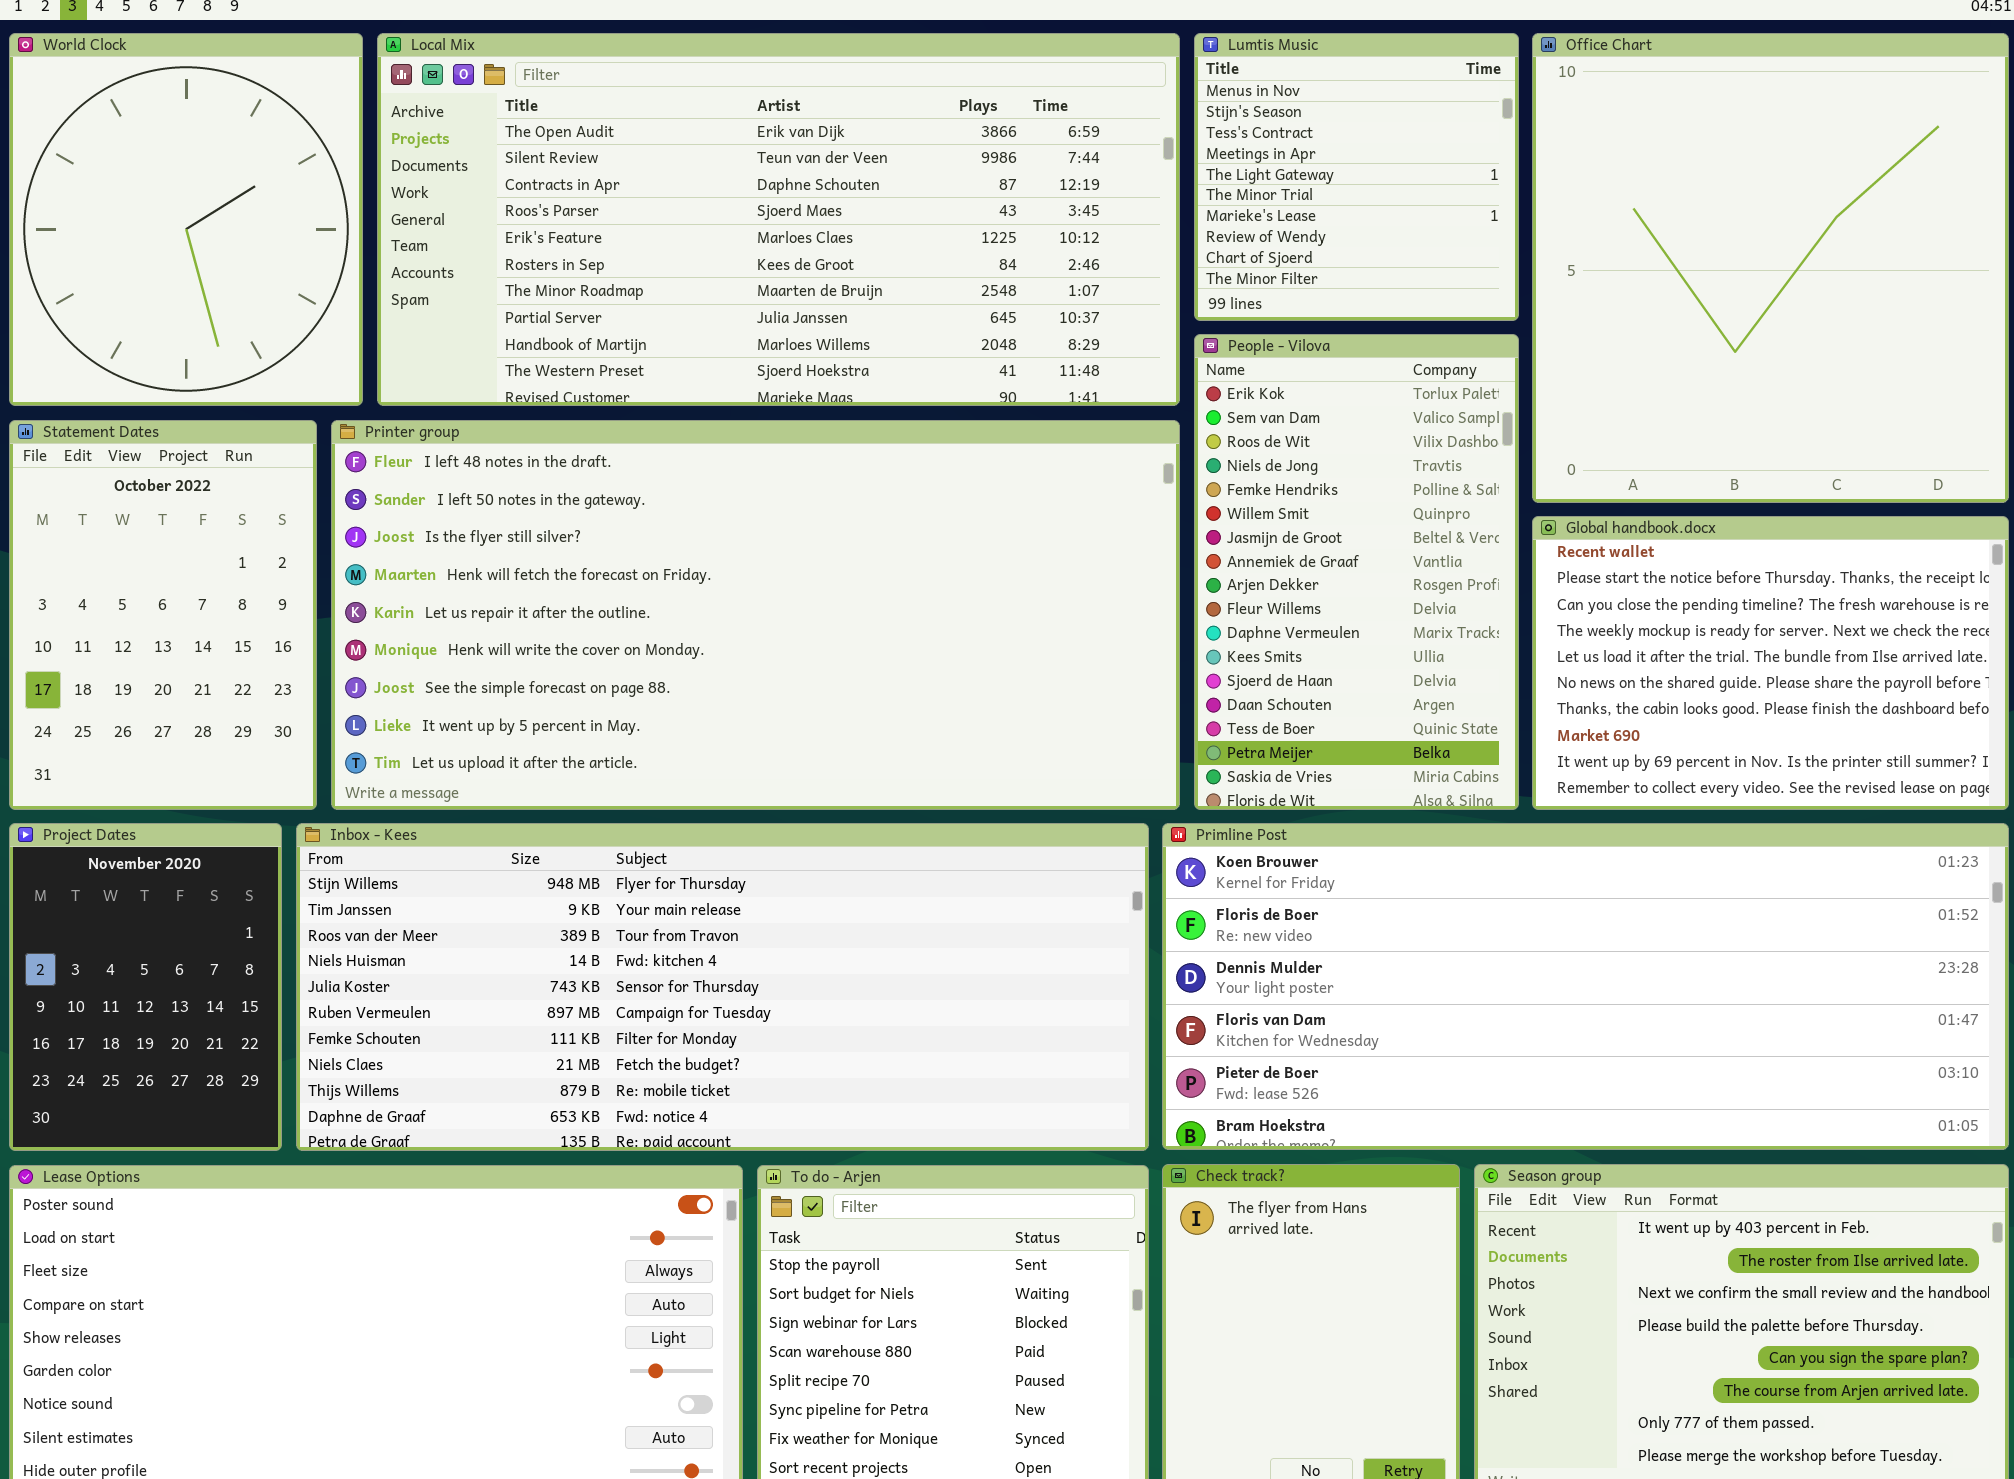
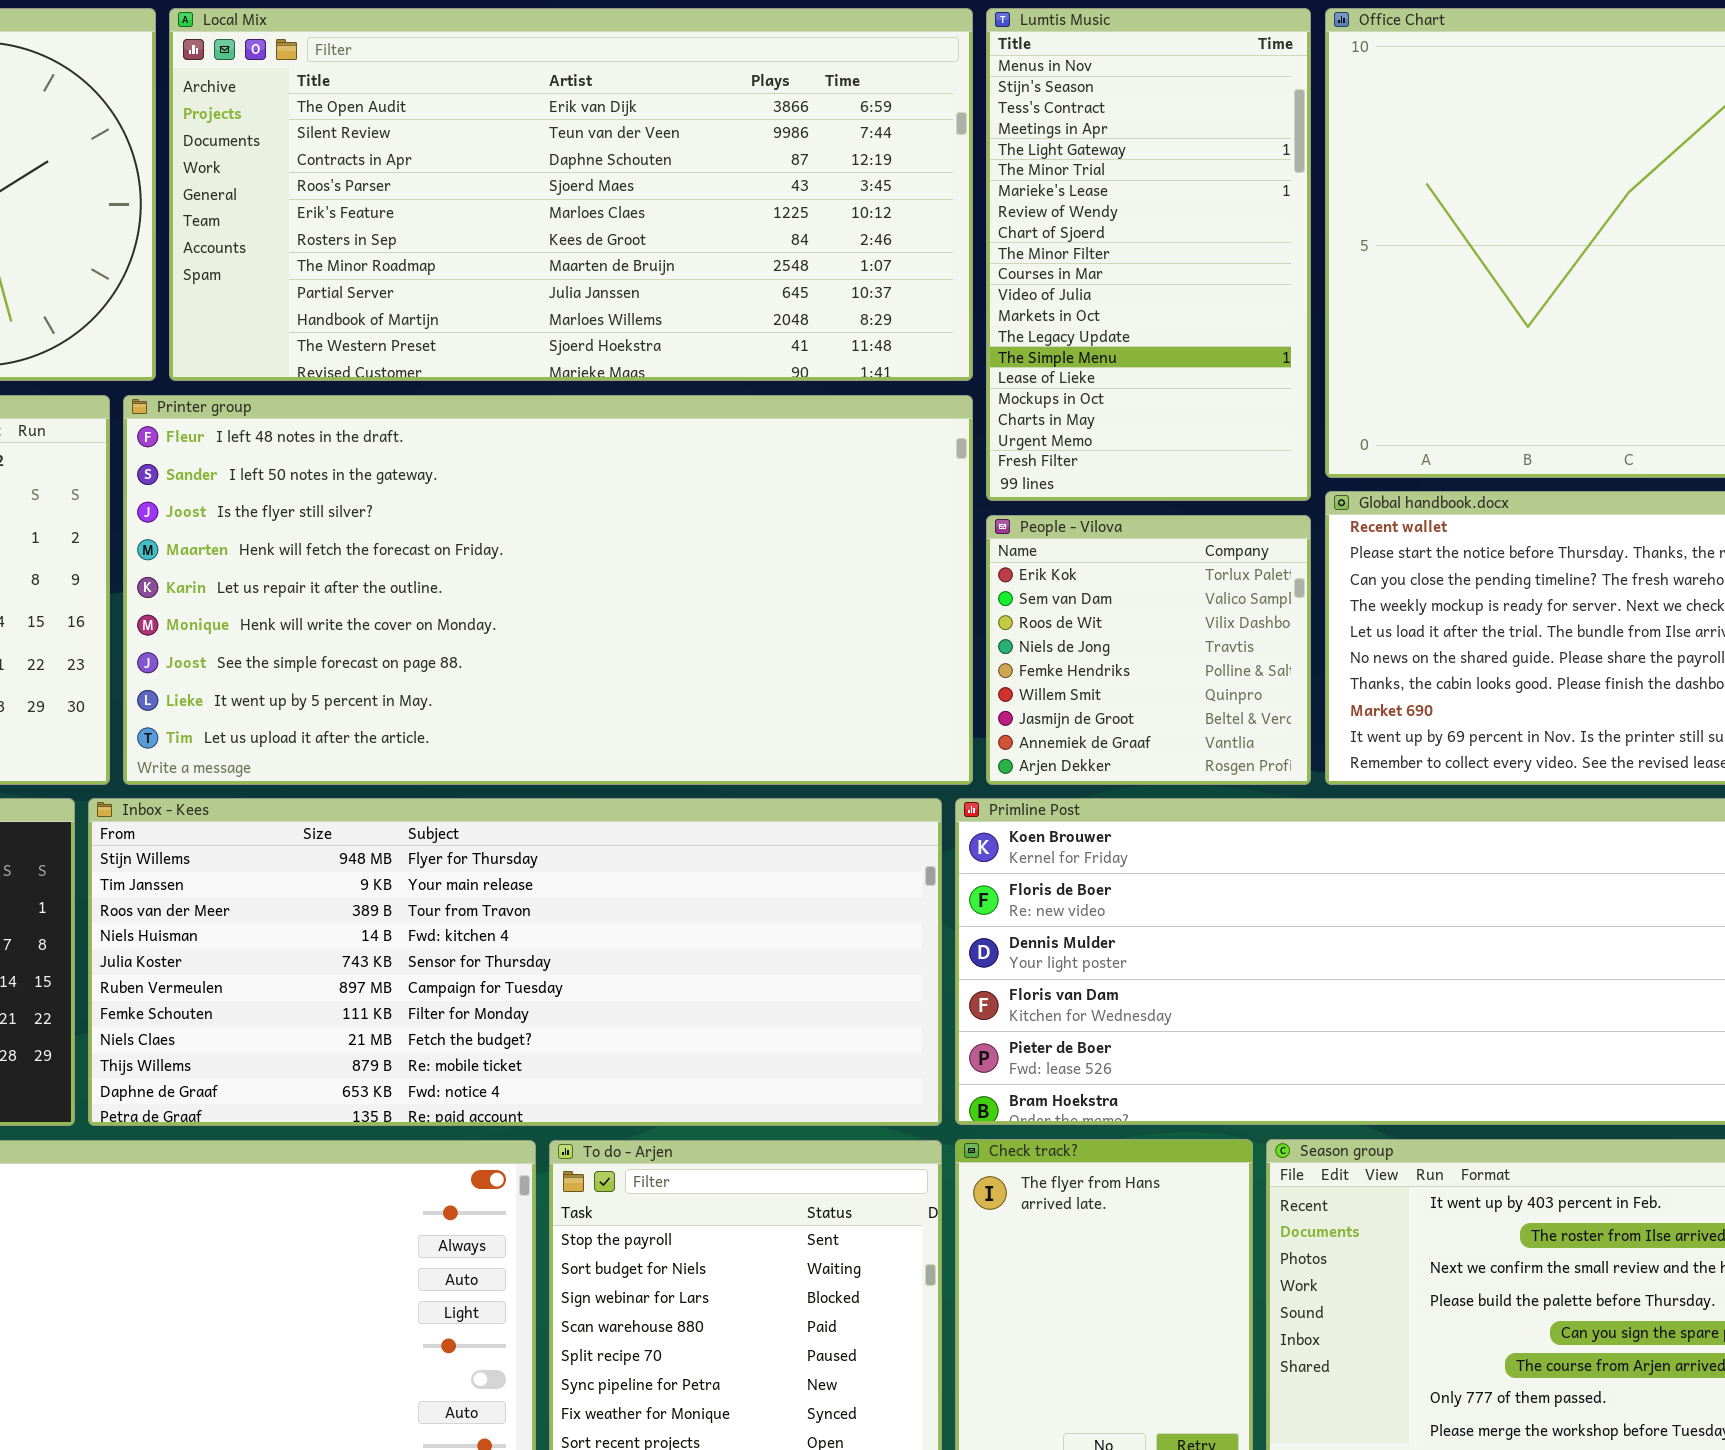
Lumtis Music: [1194,33,1519,321] -> [986,8,1311,501], resized
People - Vilova: [1194,334,1519,810] -> [986,515,1311,785], resized

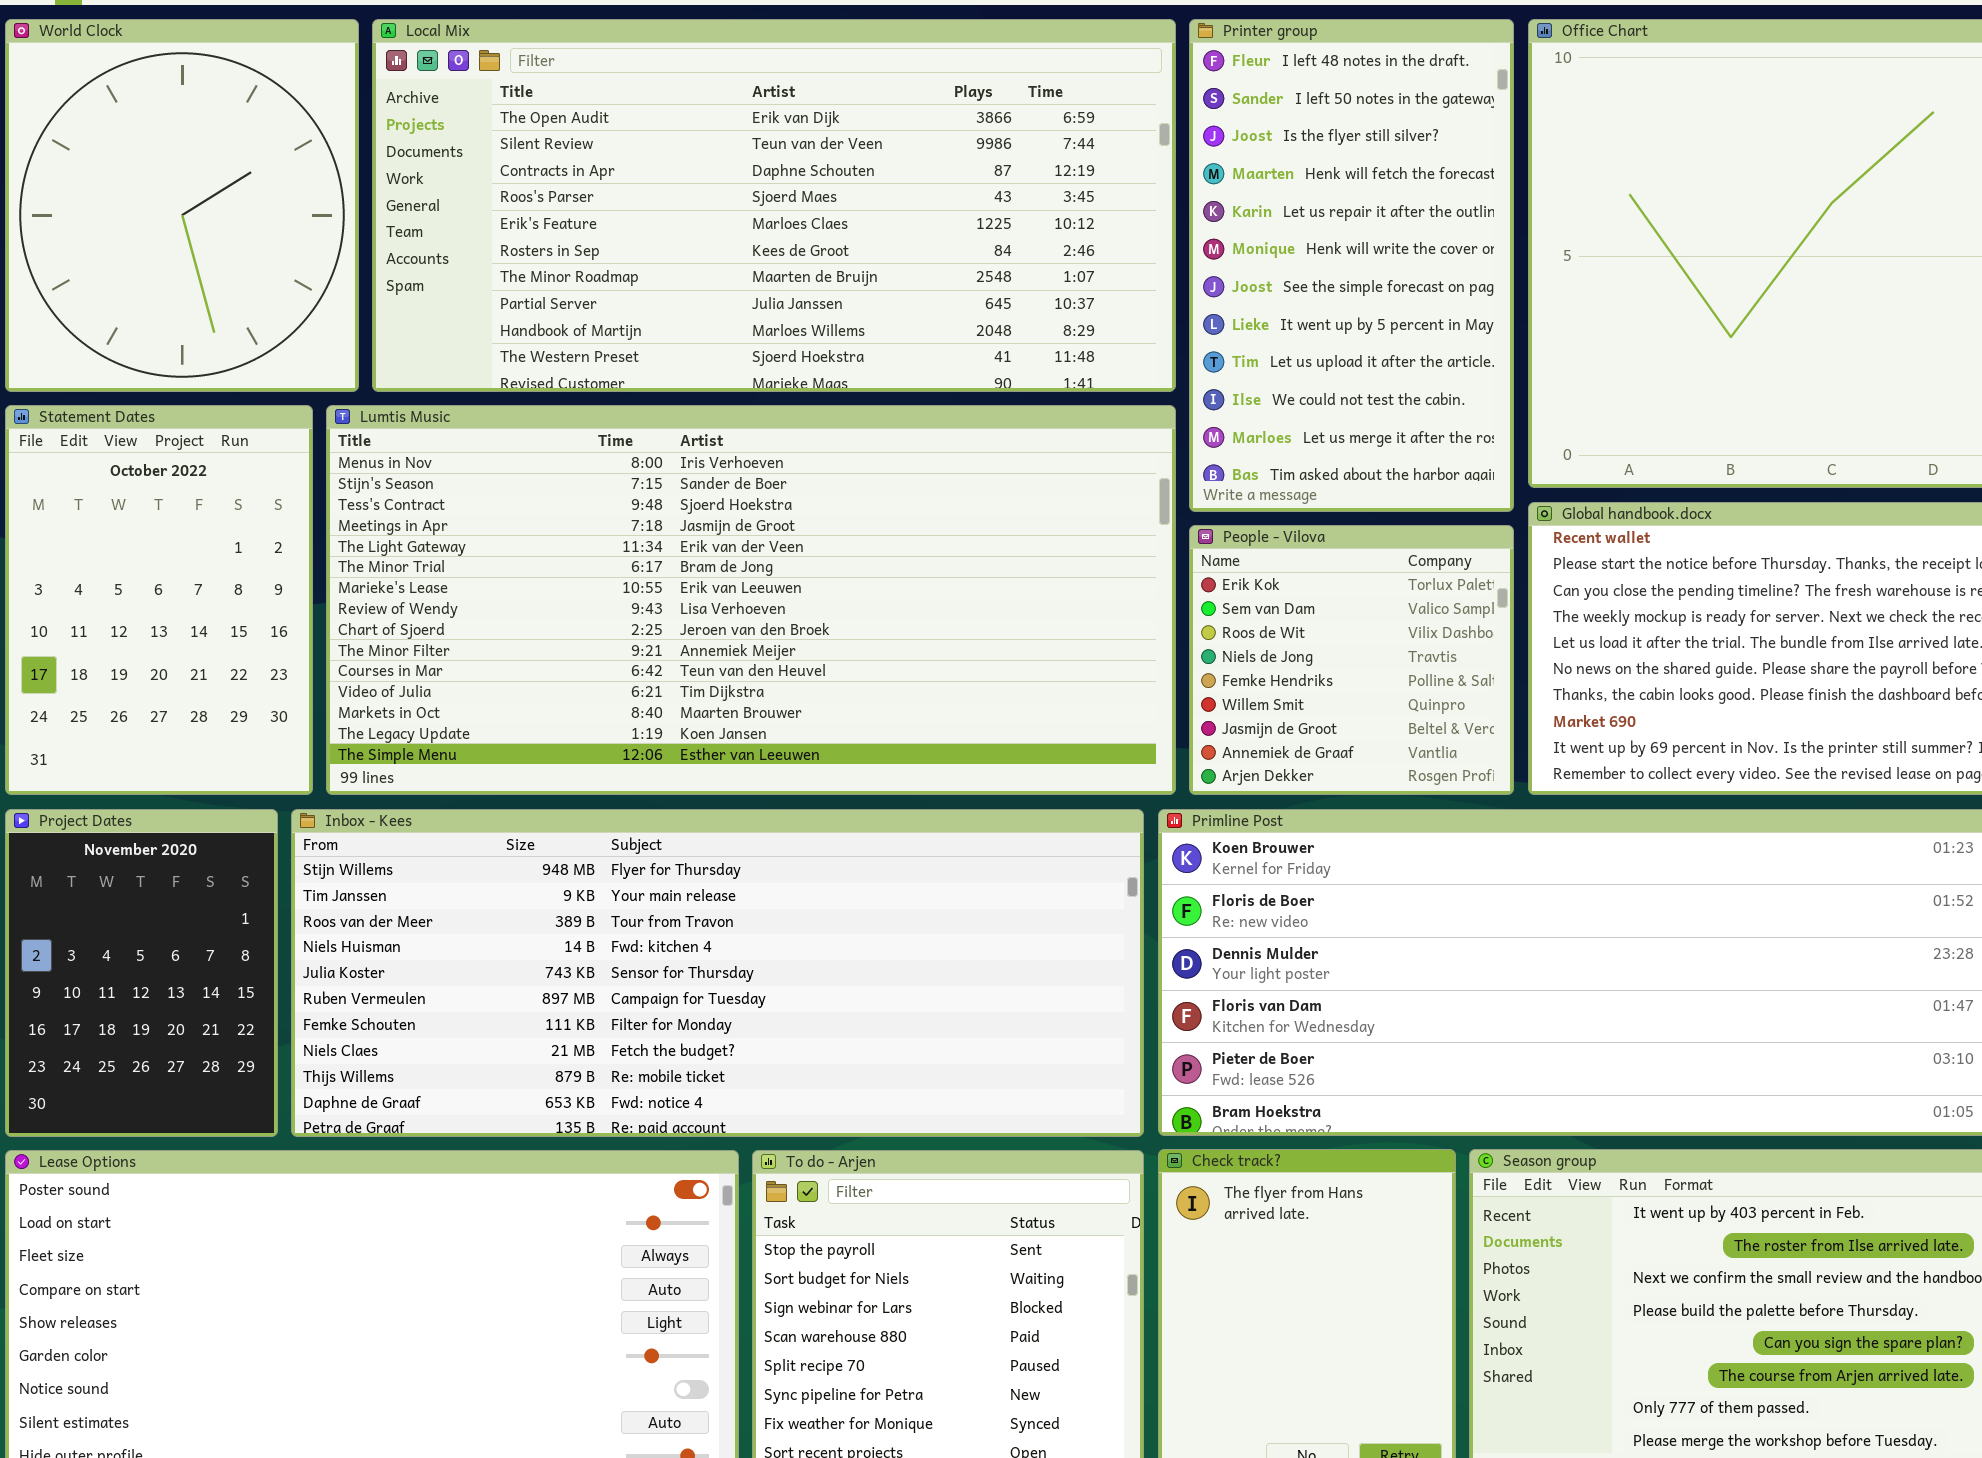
Lumtis Music: [986,8,1311,501] -> [326,405,1176,795], moved, resized
Printer group: [123,395,973,785] -> [1189,19,1514,512], moved, resized

